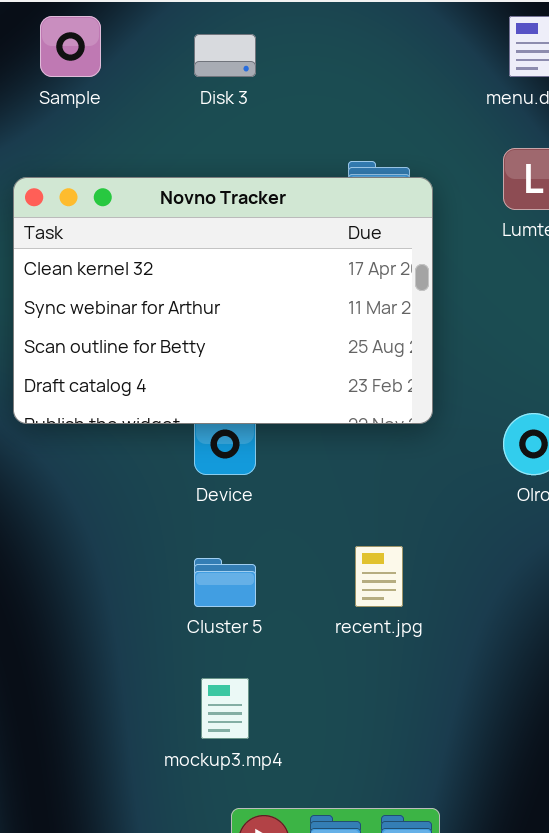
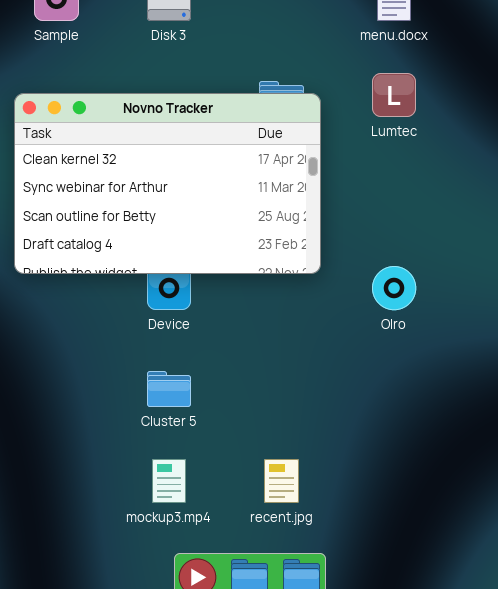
recent.jpg: [355,546,403,607] -> [264,459,299,503], moved

